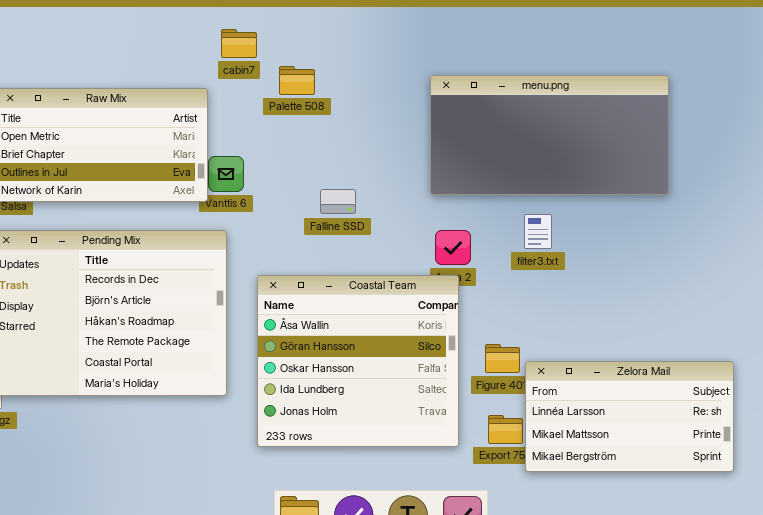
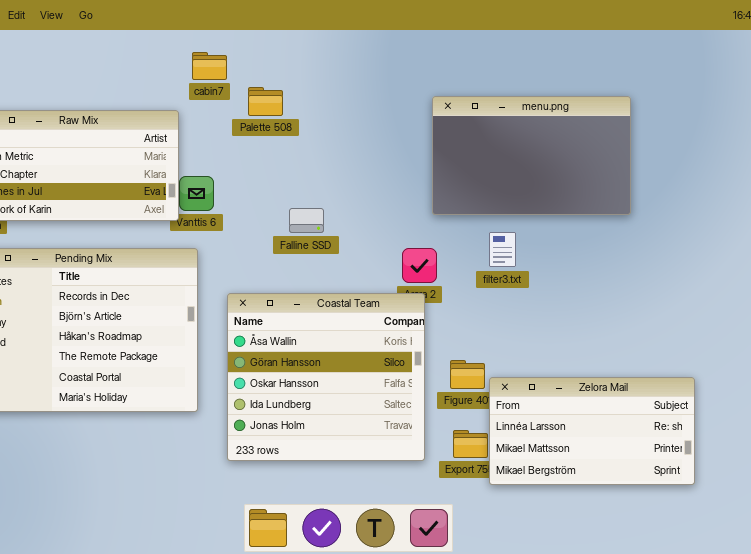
menu.png: [430,75,669,195] -> [432,96,631,215], resized

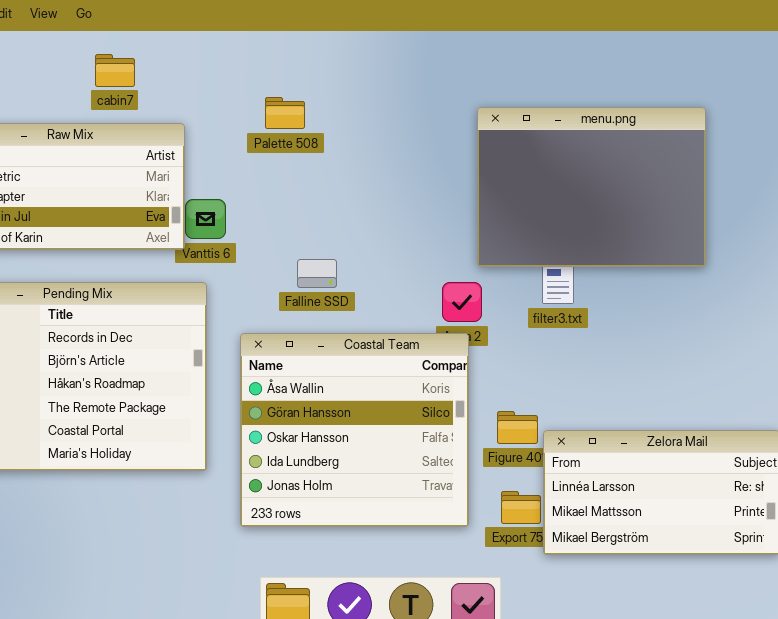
cabin7: [192,52,227,80] -> [95,54,135,87], moved
menu.png: [432,96,631,215] -> [477,107,706,267], resized
Falline SSD: [289,208,324,233] -> [297,259,337,288], moved

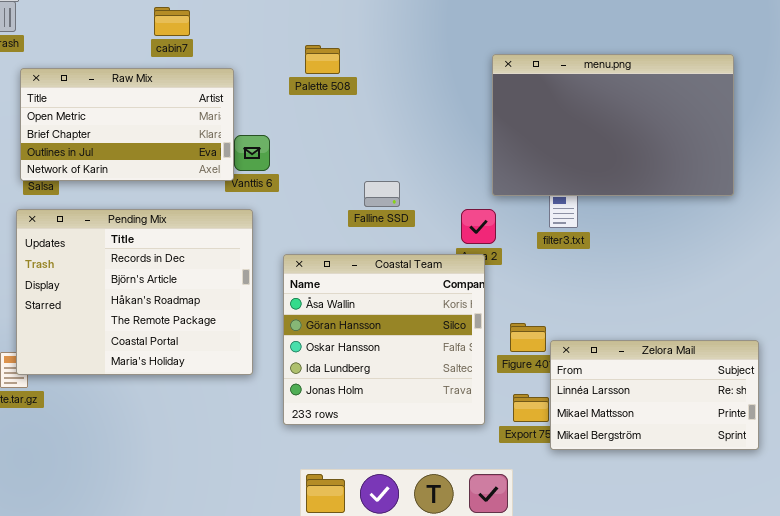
menu.png: [477,107,706,267] -> [492,54,734,196], resized
Falline SSD: [297,259,337,288] -> [364,181,400,207], moved

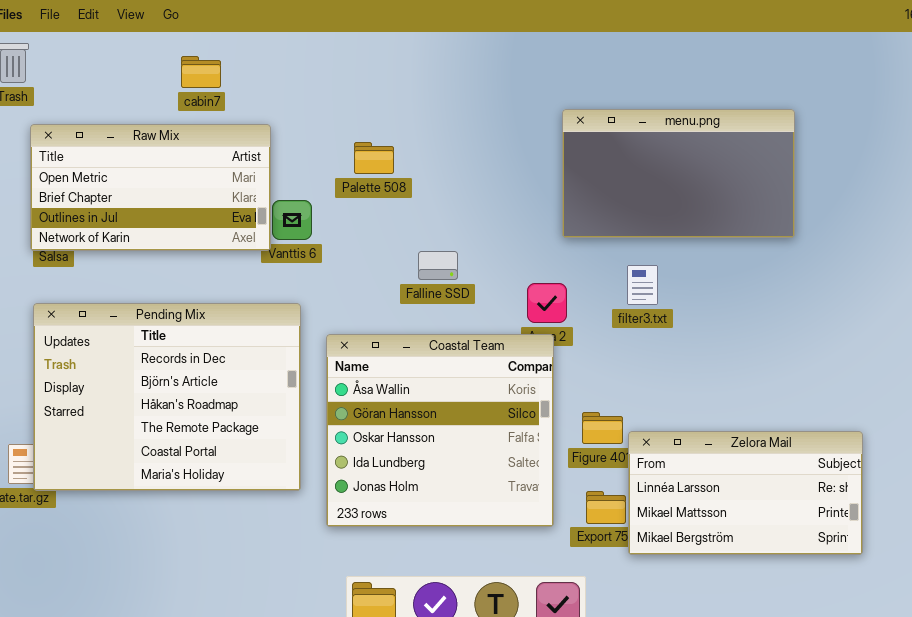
Palette 508: [305,45,340,74] -> [354,142,394,174], moved
menu.png: [492,54,734,196] -> [562,109,795,238], resized
Pending Mix: [16,209,253,375] -> [33,303,301,491], moved

